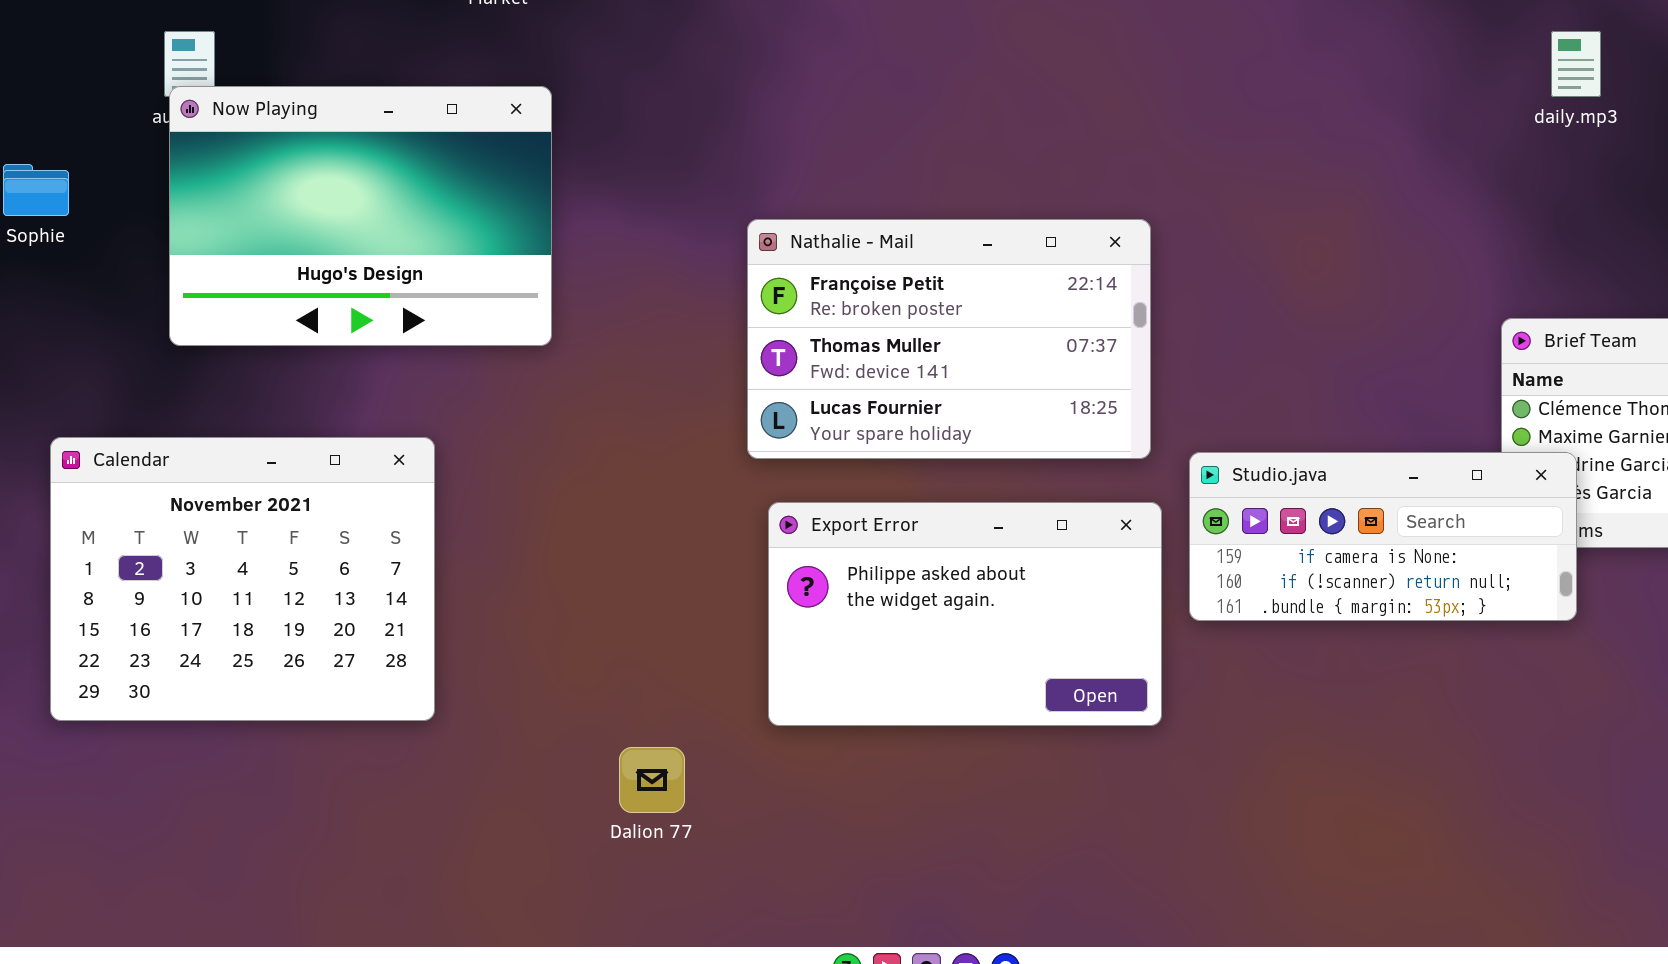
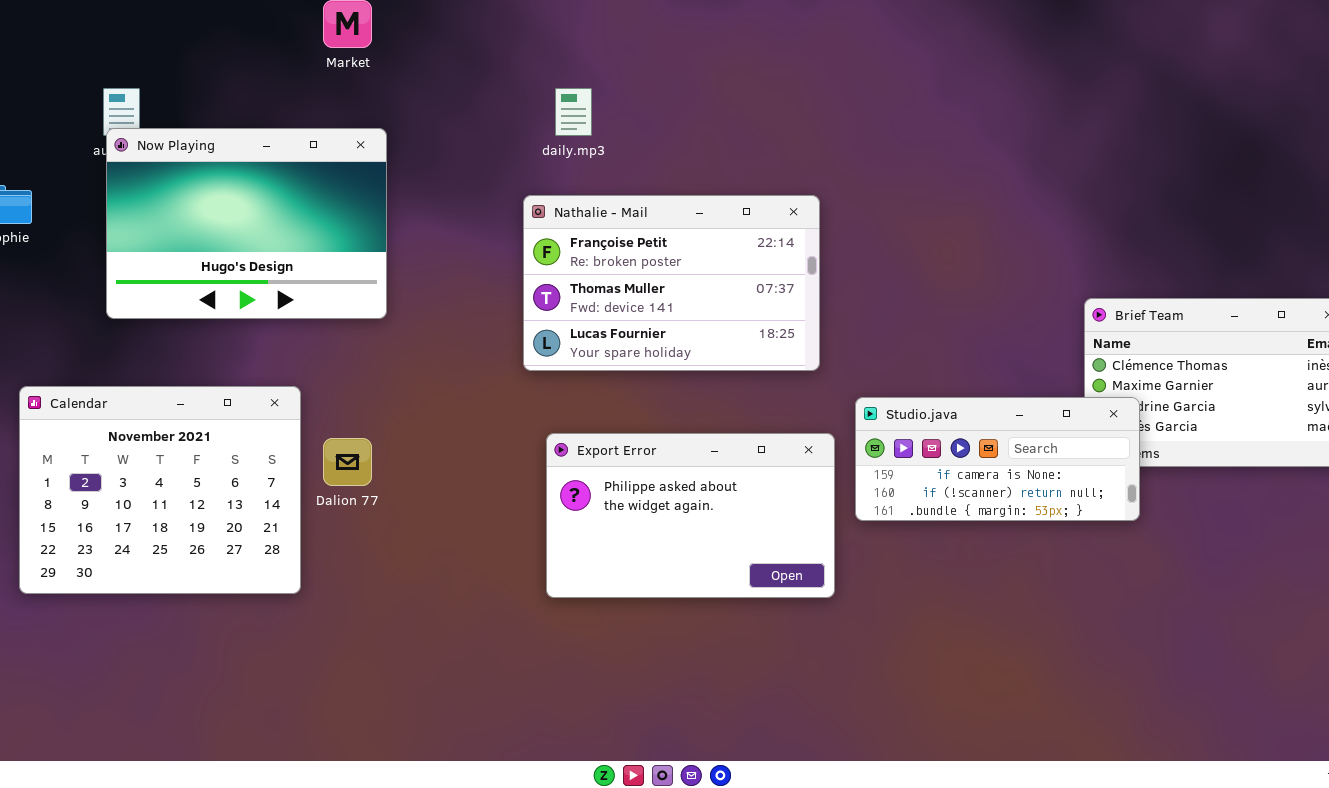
daily.mp3: [1551,31,1601,97] -> [555,88,592,136], moved
Nathalie - Mail: [747,219,1151,459] -> [523,195,820,371], moved
Dalion 77: [619,747,685,813] -> [323,438,372,486], moved

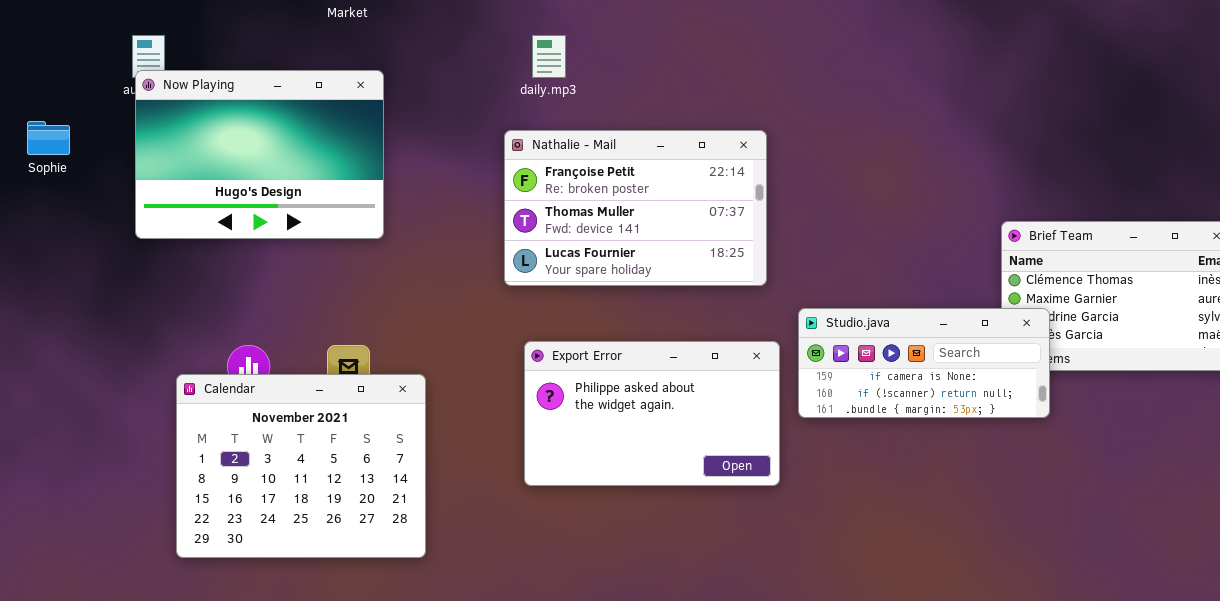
Calendar: [19,386,301,594] -> [176,374,426,558], moved

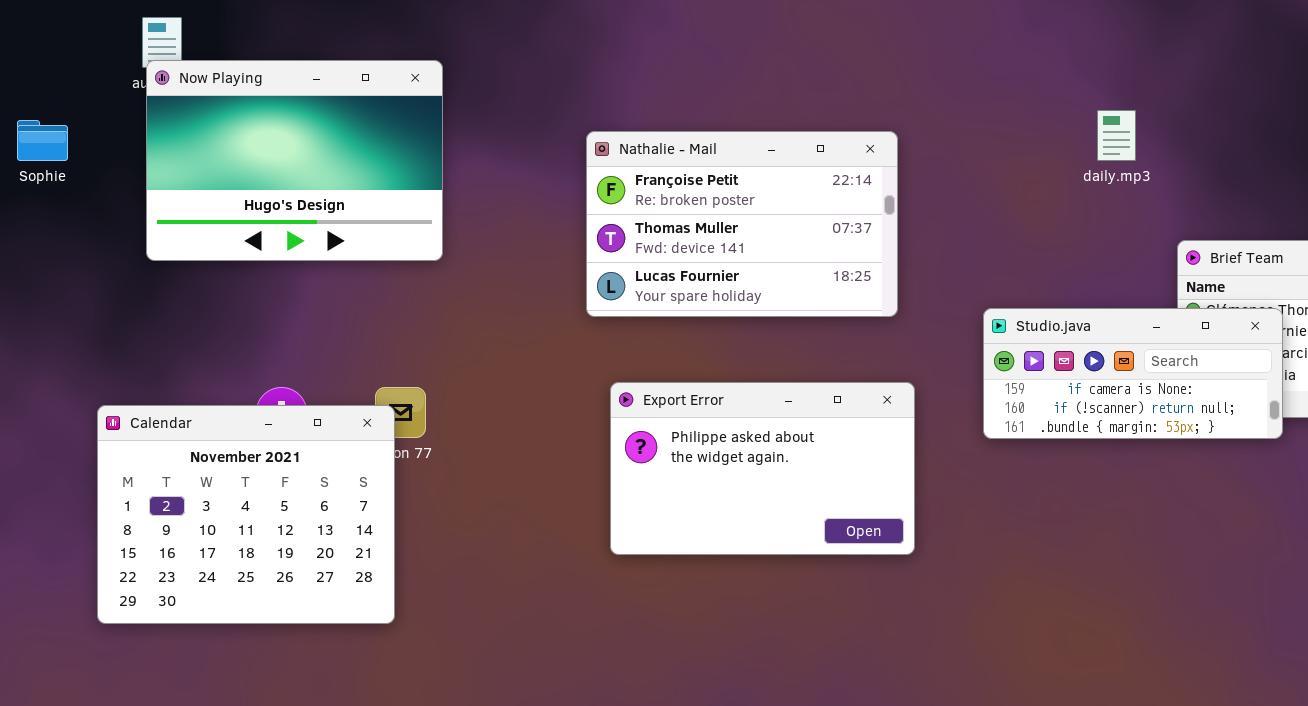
daily.mp3: [532,35,566,78] -> [1097,110,1136,161], moved
Studio.java: [798,308,1050,418] -> [983,308,1283,439], moved
Calendar: [176,374,426,558] -> [97,405,395,624], moved

